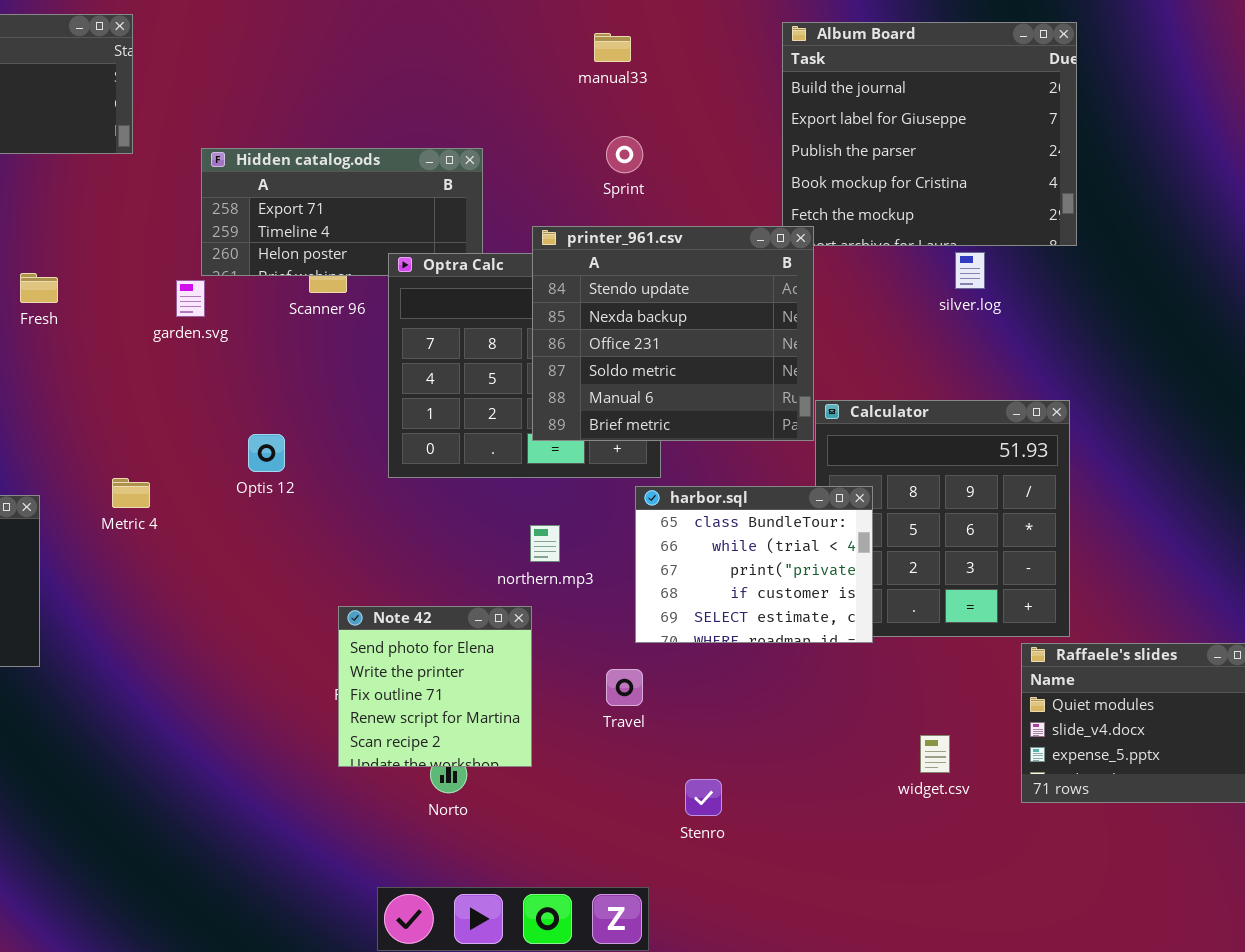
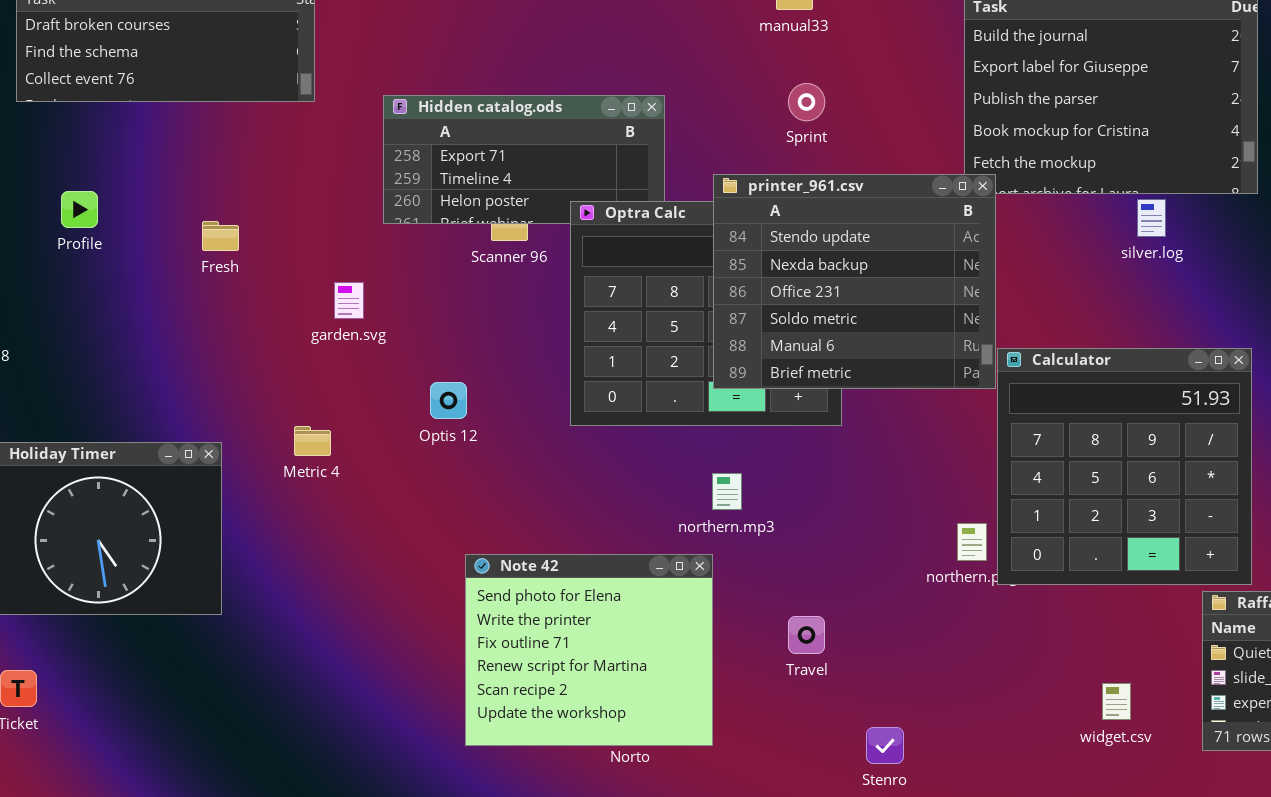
garden.svg: [176,280,205,317] -> [334,282,364,319], moved
harbor.sql: [635,486,873,643] -> none, closed
Note 42: [338,606,532,767] -> [465,554,713,746], resized

